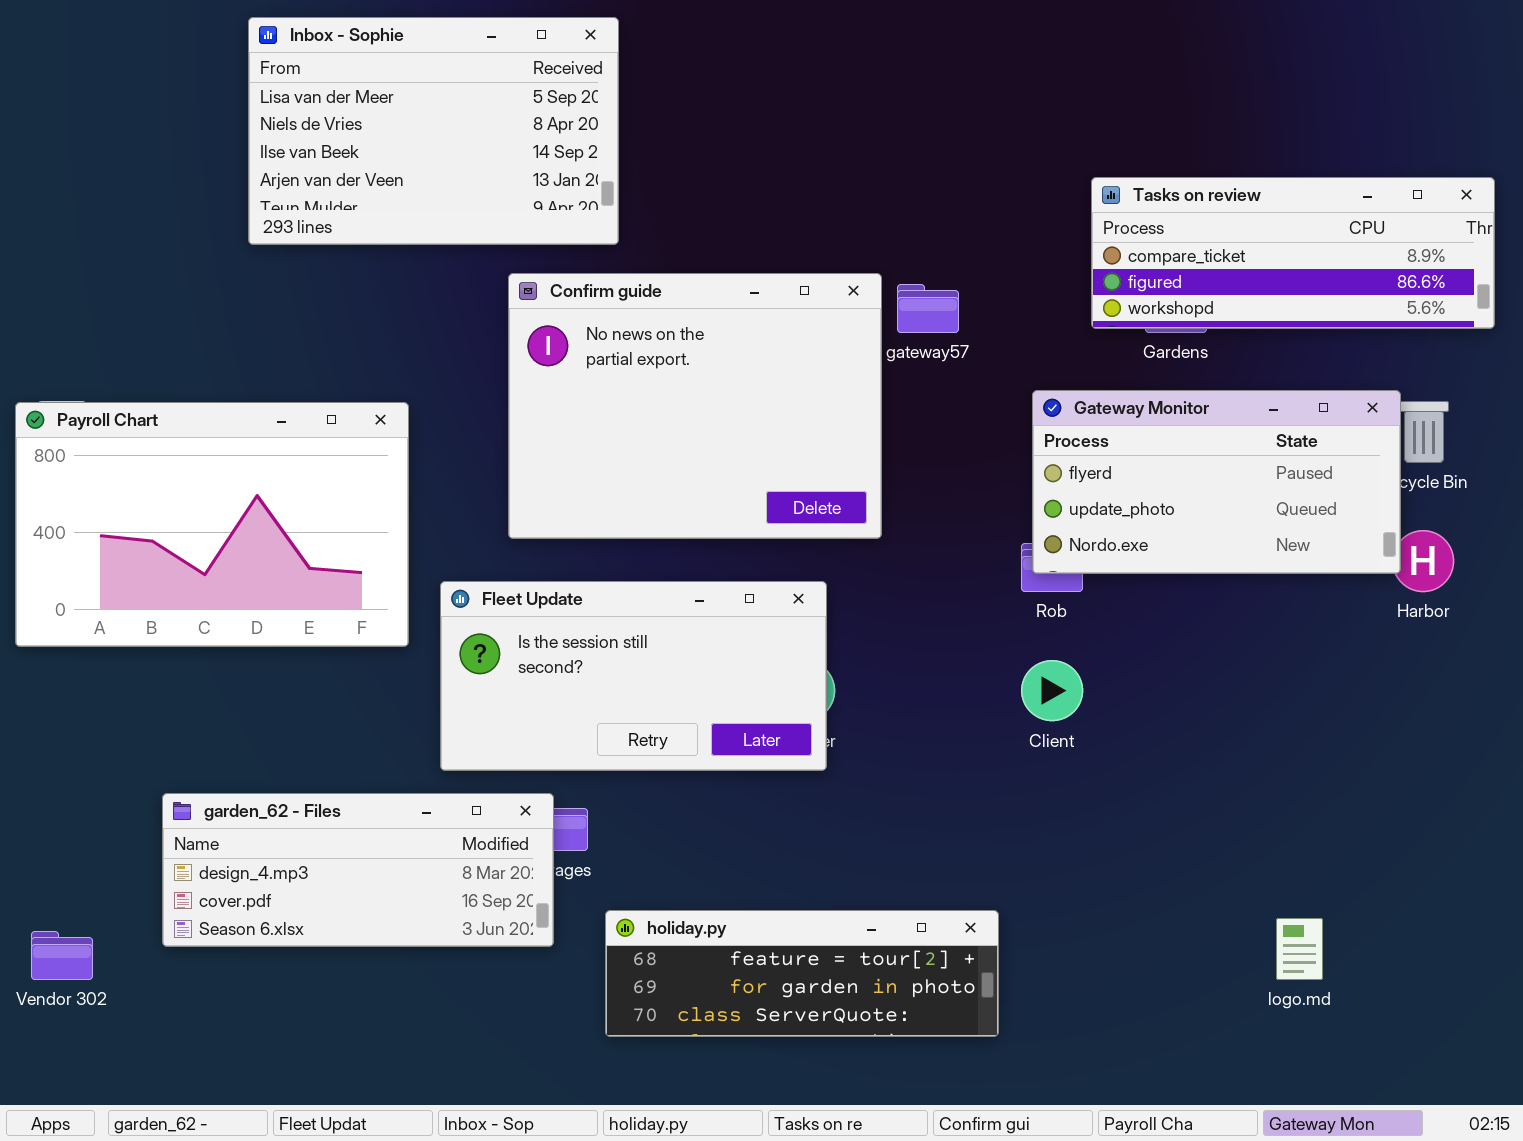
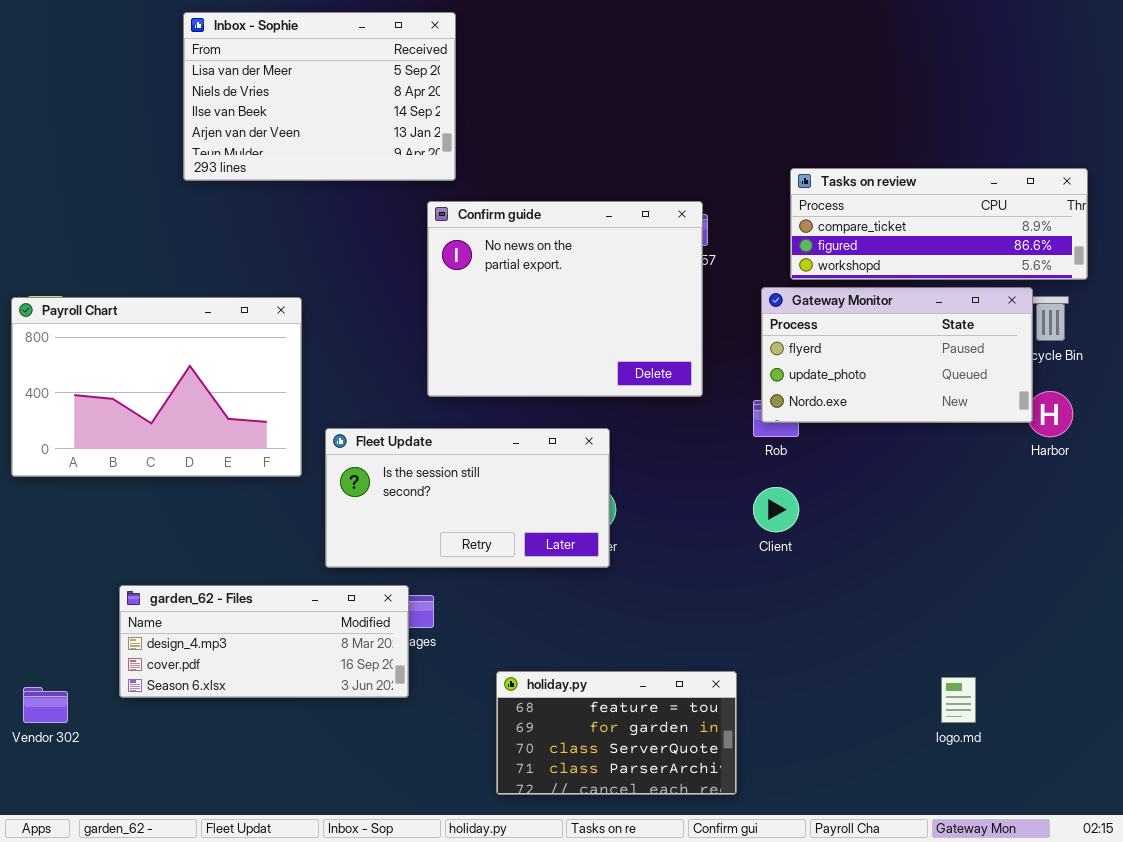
Tasks on review: [1091,177,1495,329] -> [790,168,1088,280], moved
Confirm guide: [508,273,882,539] -> [427,201,703,397], moved
holiday.py: [605,910,999,1037] -> [496,671,737,795], resized

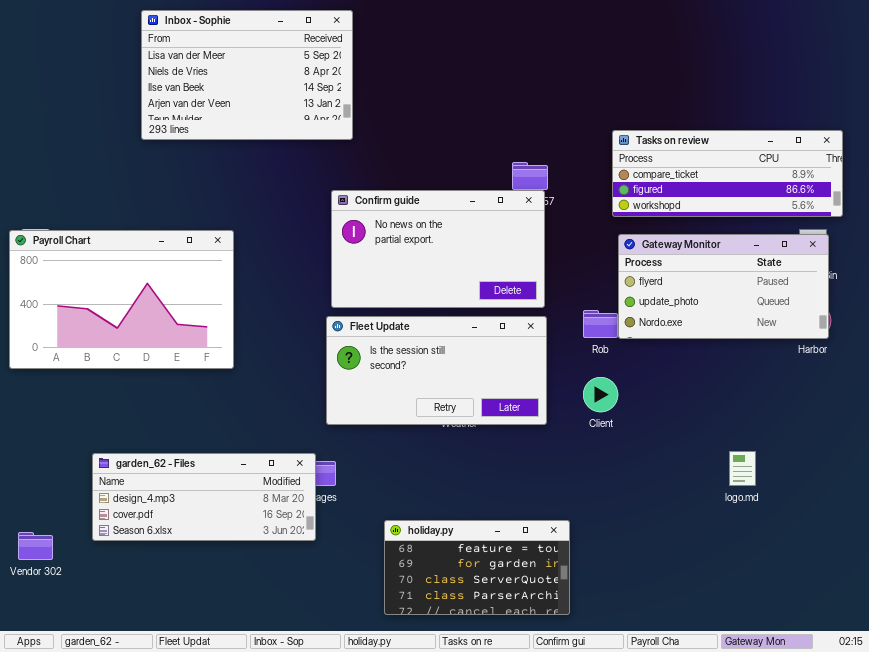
Confirm guide: [427,201,703,397] -> [331,190,545,308], resized
Gateway Monitor: [761,287,1033,423] -> [618,234,829,339], moved
Fleet Update: [325,428,610,568] -> [326,316,547,425], moved
logo.md: [941,677,976,723] -> [729,451,756,486], moved

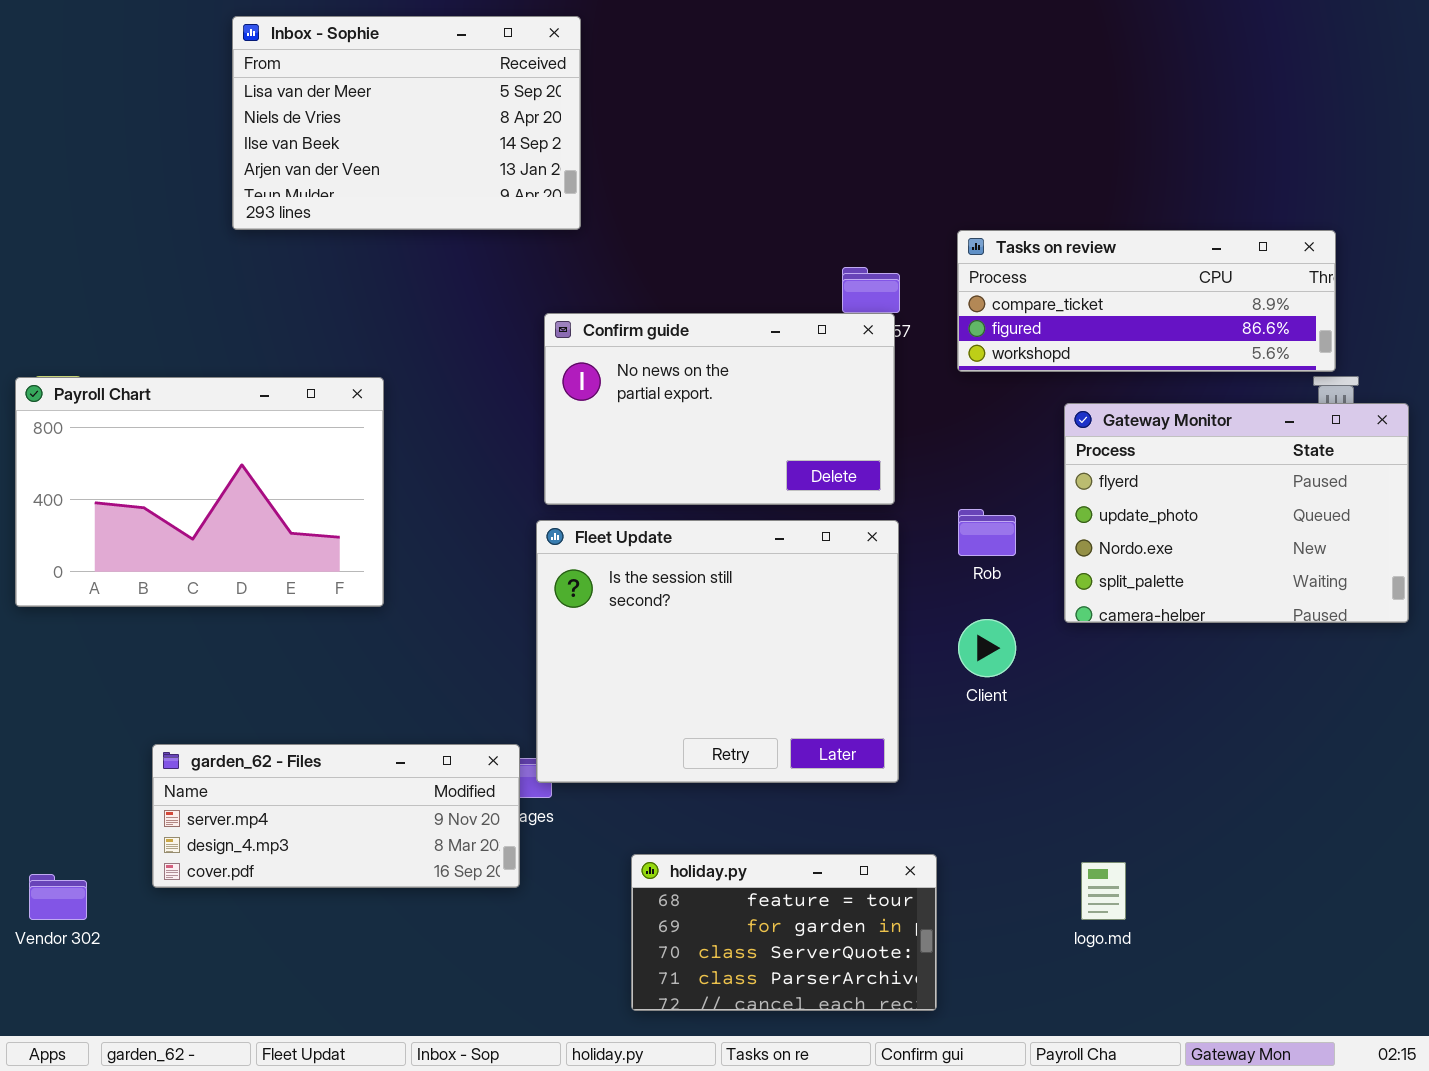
Tasks on review: [612,130,843,217] -> [957,230,1336,372], moved
Gateway Monitor: [618,234,829,339] -> [1064,403,1409,623], moved, resized
Fleet Update: [326,316,547,425] -> [536,520,899,783], resized
logo.md: [729,451,756,486] -> [1081,862,1126,920], moved
garden_62 - Files: [92,453,316,541] -> [152,744,520,888], scrolled up 1 row

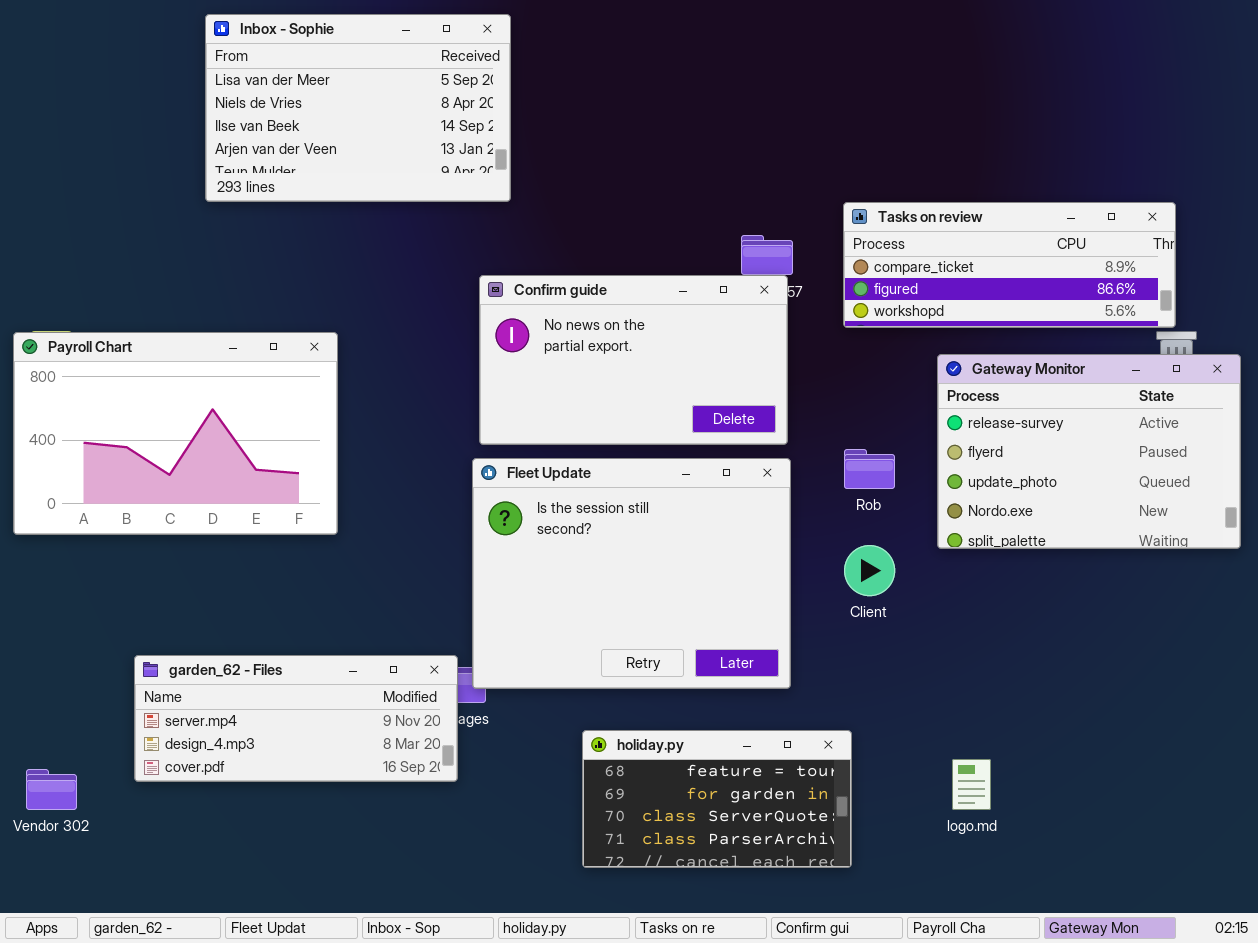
Gateway Monitor: [1064,403,1409,623] -> [937,354,1241,549], scrolled up 1 row
holiday.py: [631,854,937,1011] -> [582,730,852,868], moved

